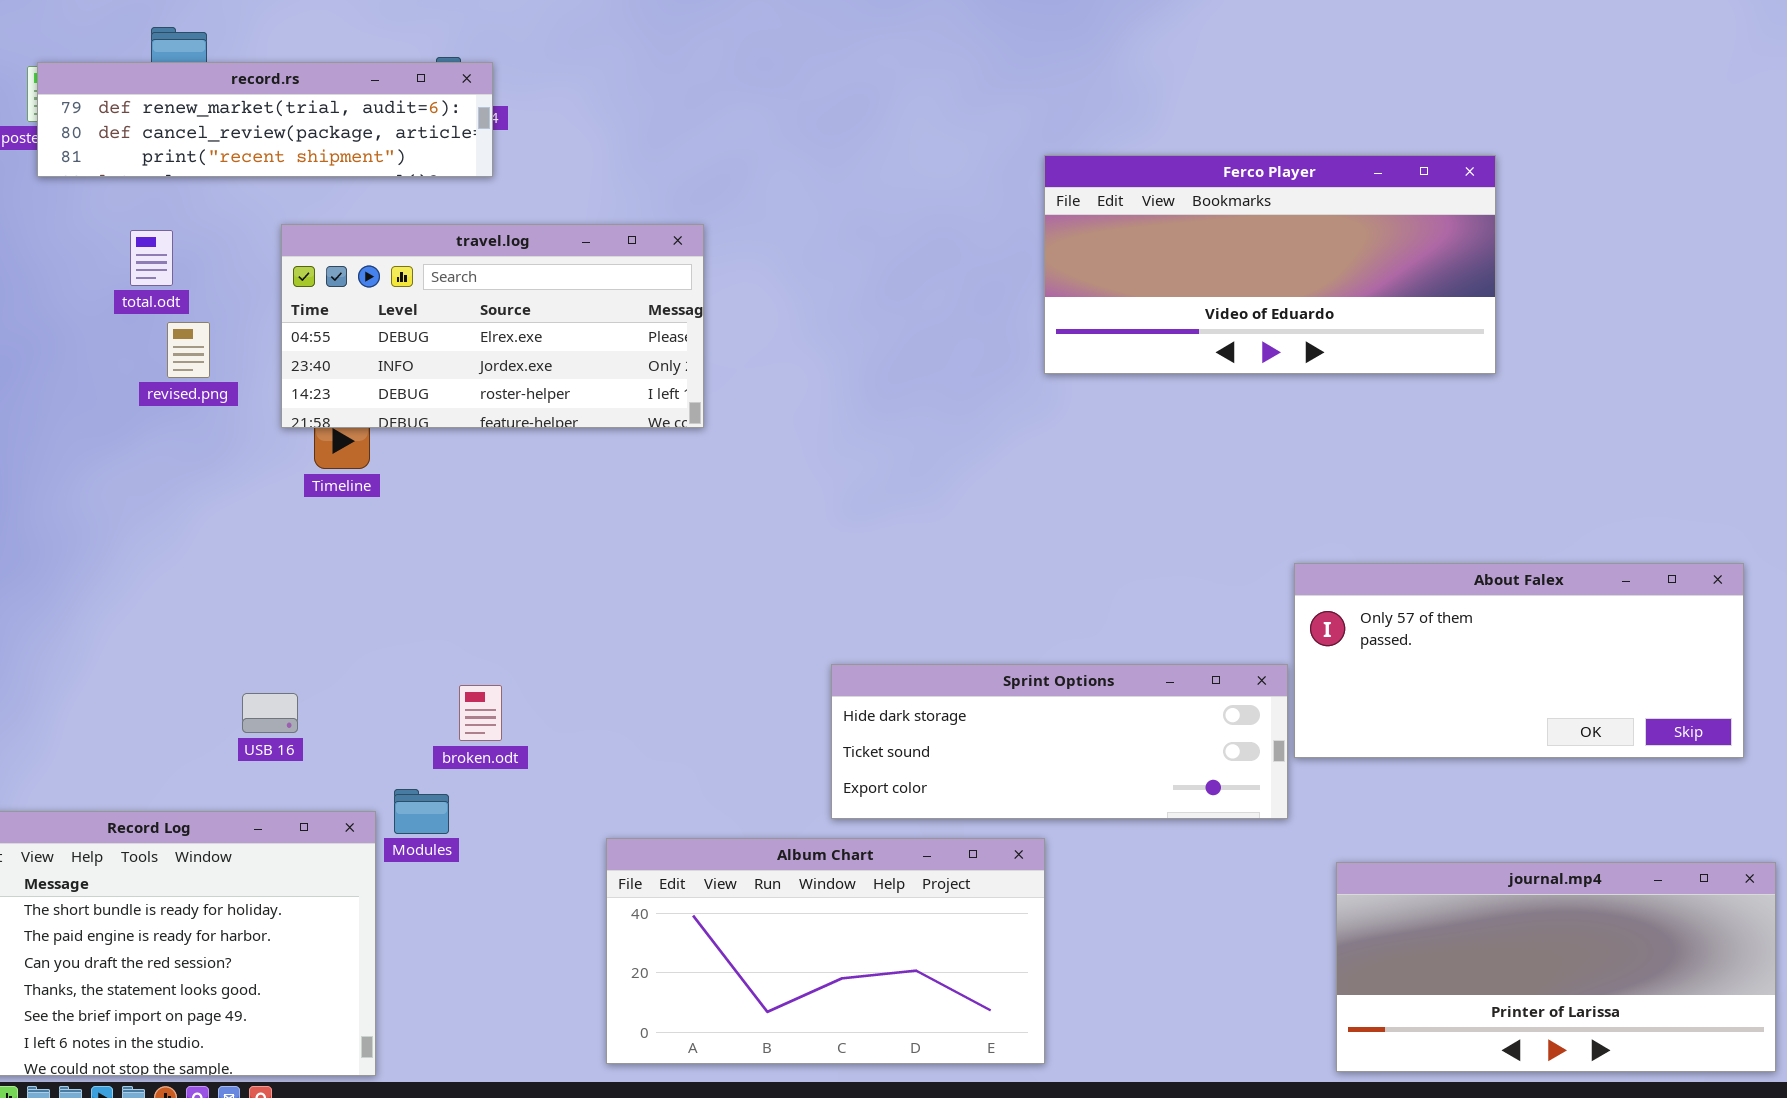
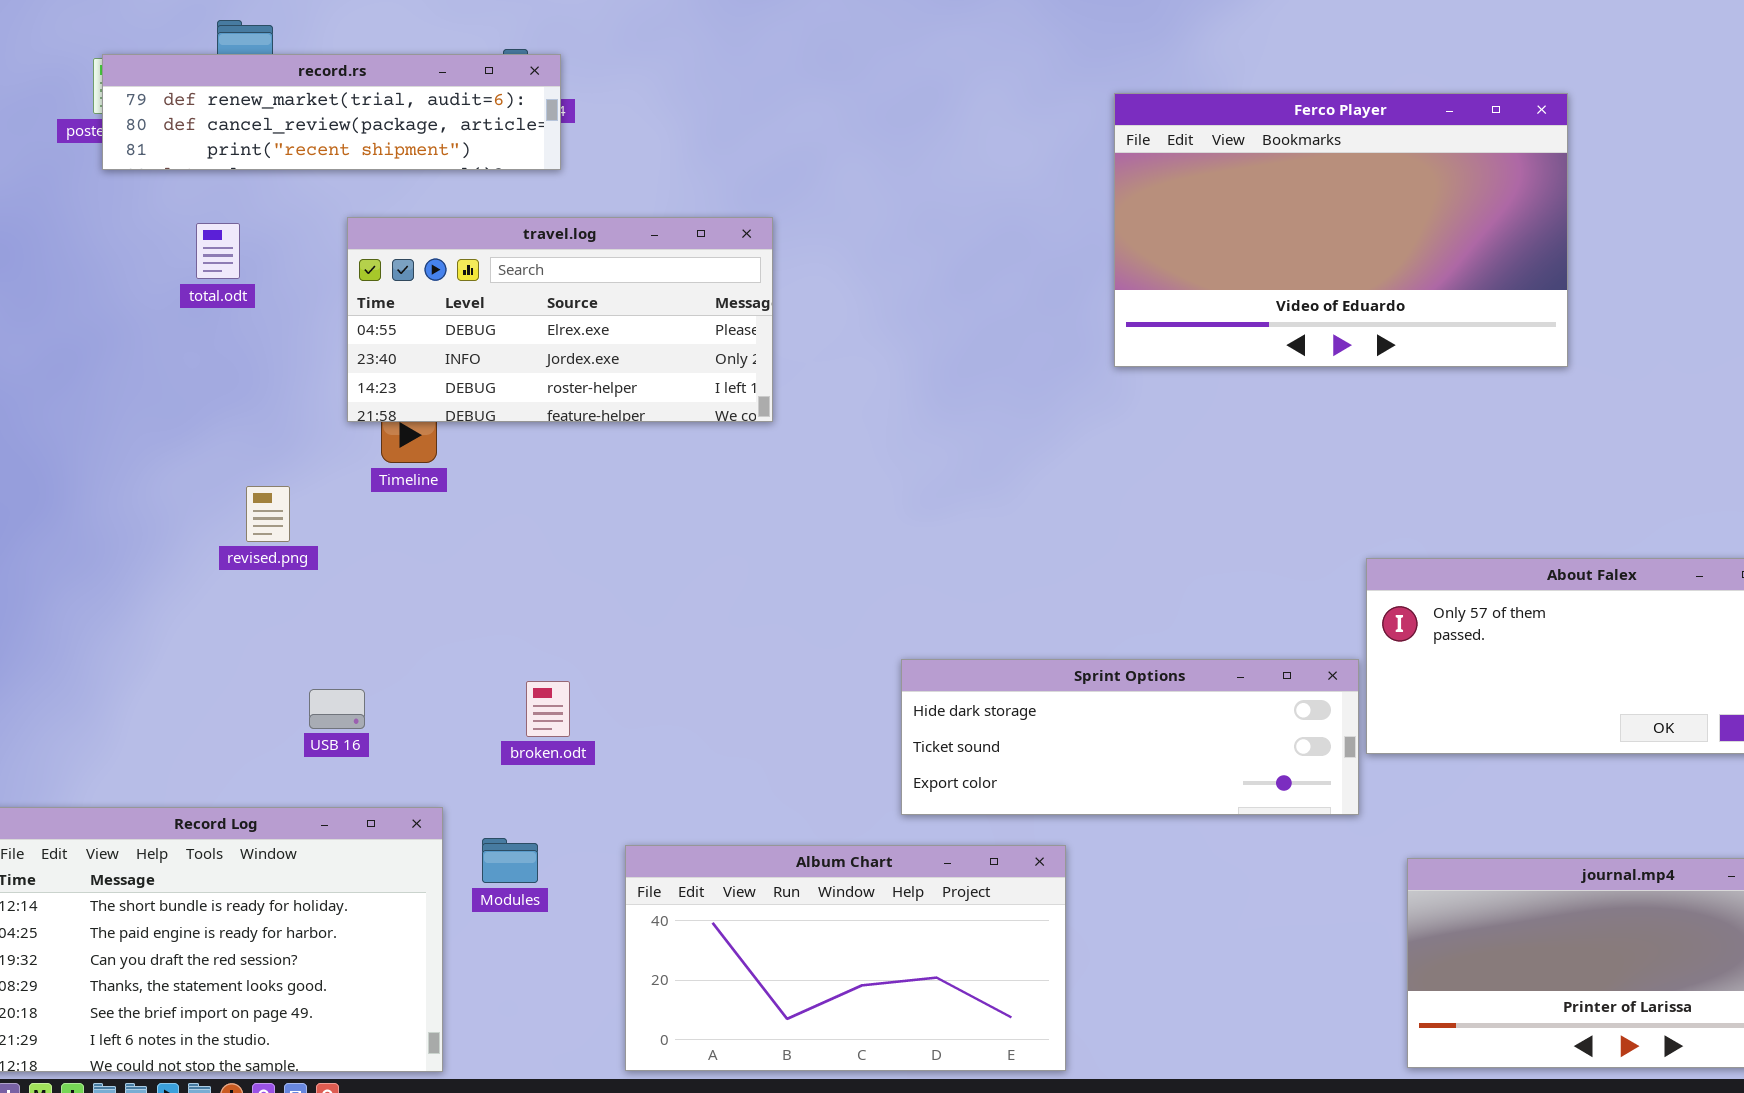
Ferco Player: [1044,155,1496,374] -> [1114,93,1568,367], resized
revised.png: [167,322,210,378] -> [246,486,290,542], moved
Modules: [394,789,449,834] -> [482,838,538,883], moved
Album Chart: [606,838,1045,1064] -> [625,845,1066,1071], moved

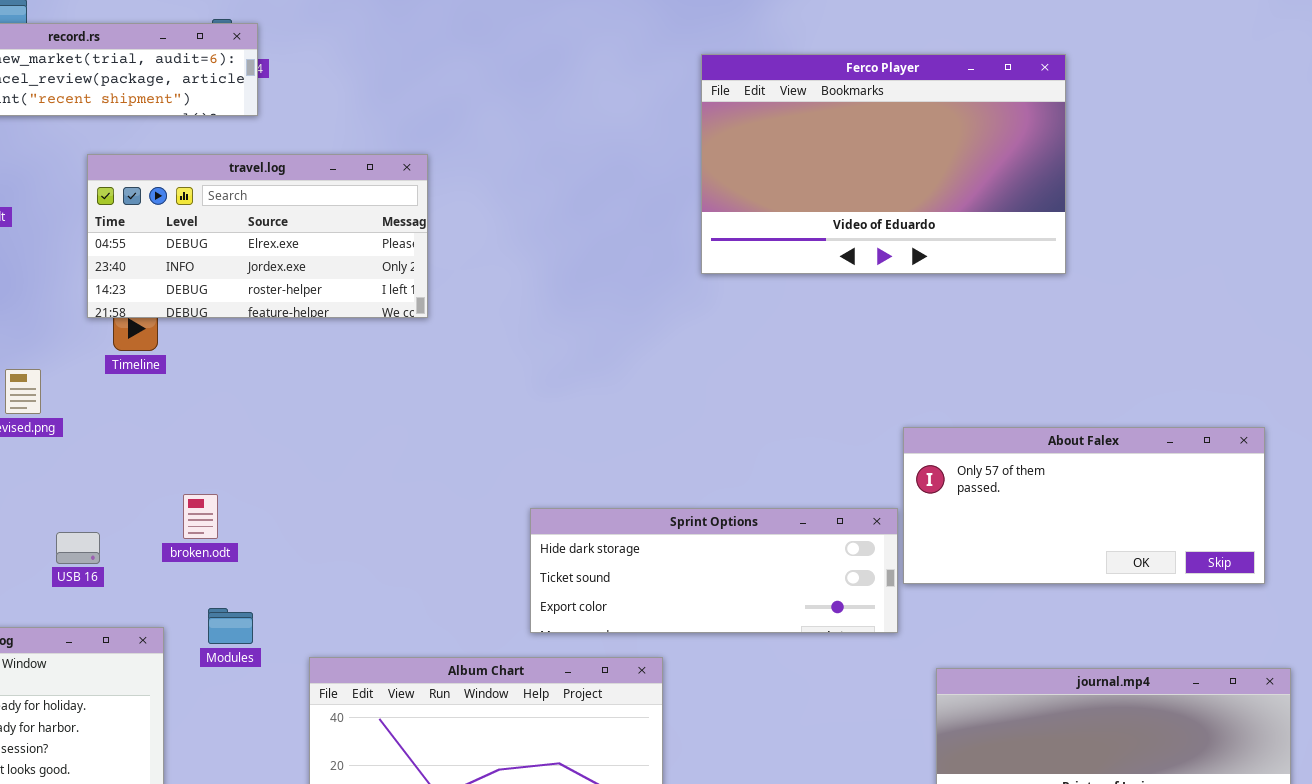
broken.odt: [526,681,570,737] -> [183,494,218,539], moved
Modules: [482,838,538,883] -> [208,608,253,644], moved

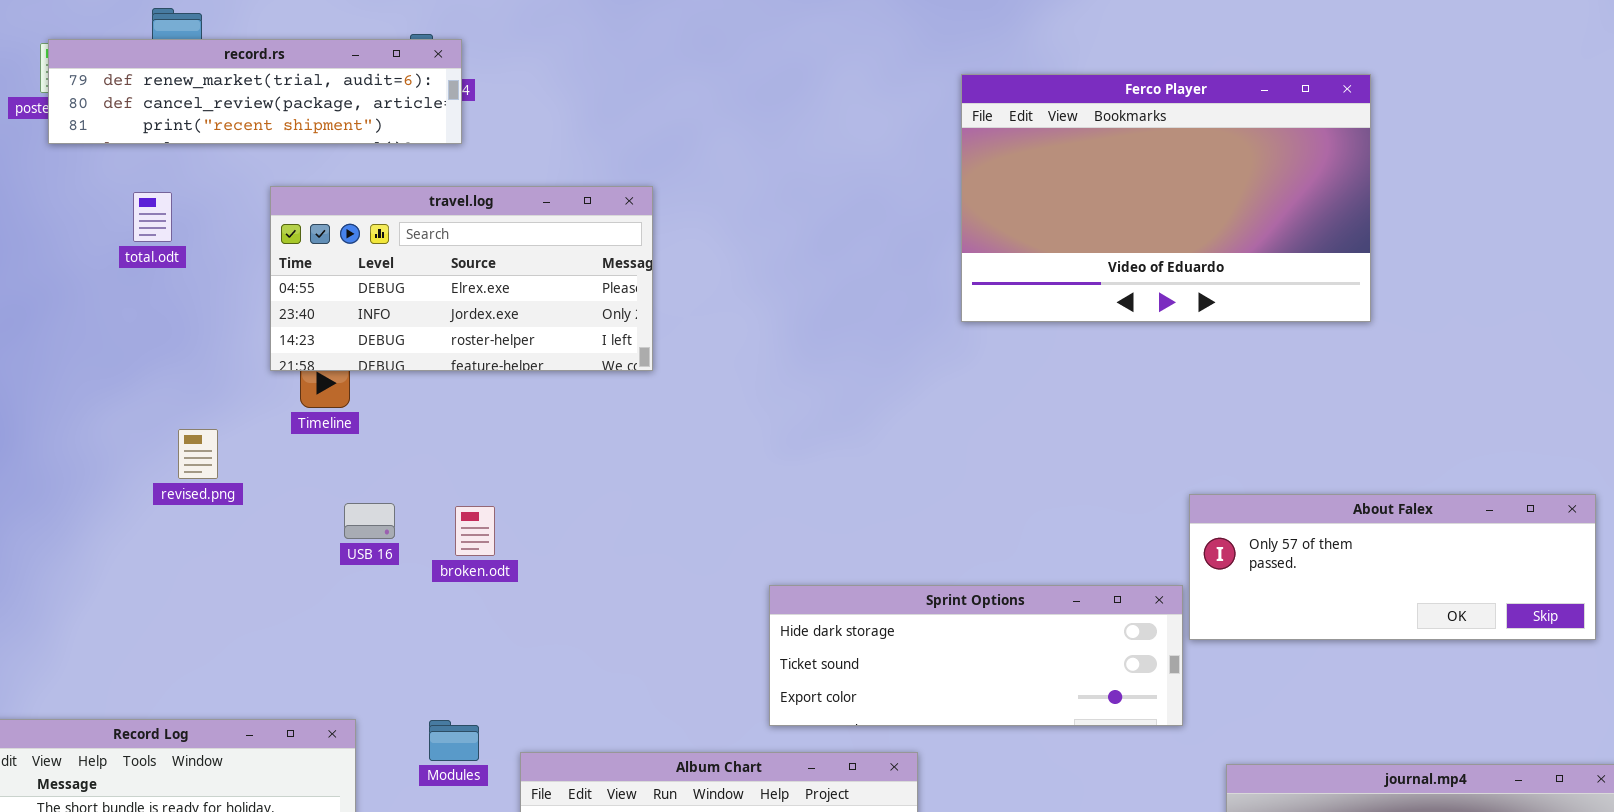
About Falex: [903,427,1265,584] -> [1189,494,1596,640], resized
broken.odt: [183,494,218,539] -> [455,506,495,556], moved
USB 16: [56,532,100,564] -> [344,503,395,539], moved
Modules: [208,608,253,644] -> [429,720,479,761], moved

